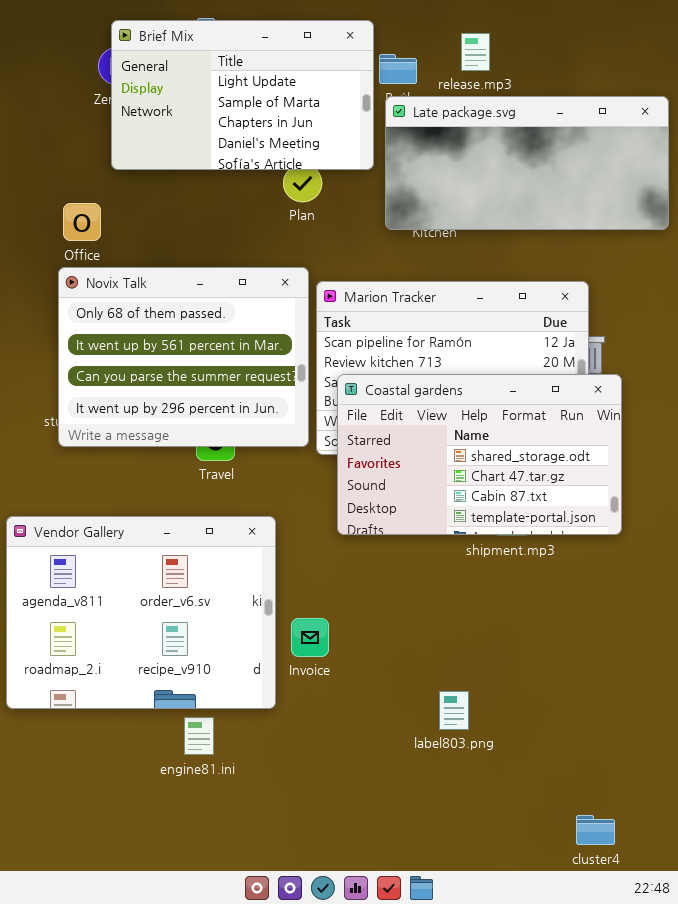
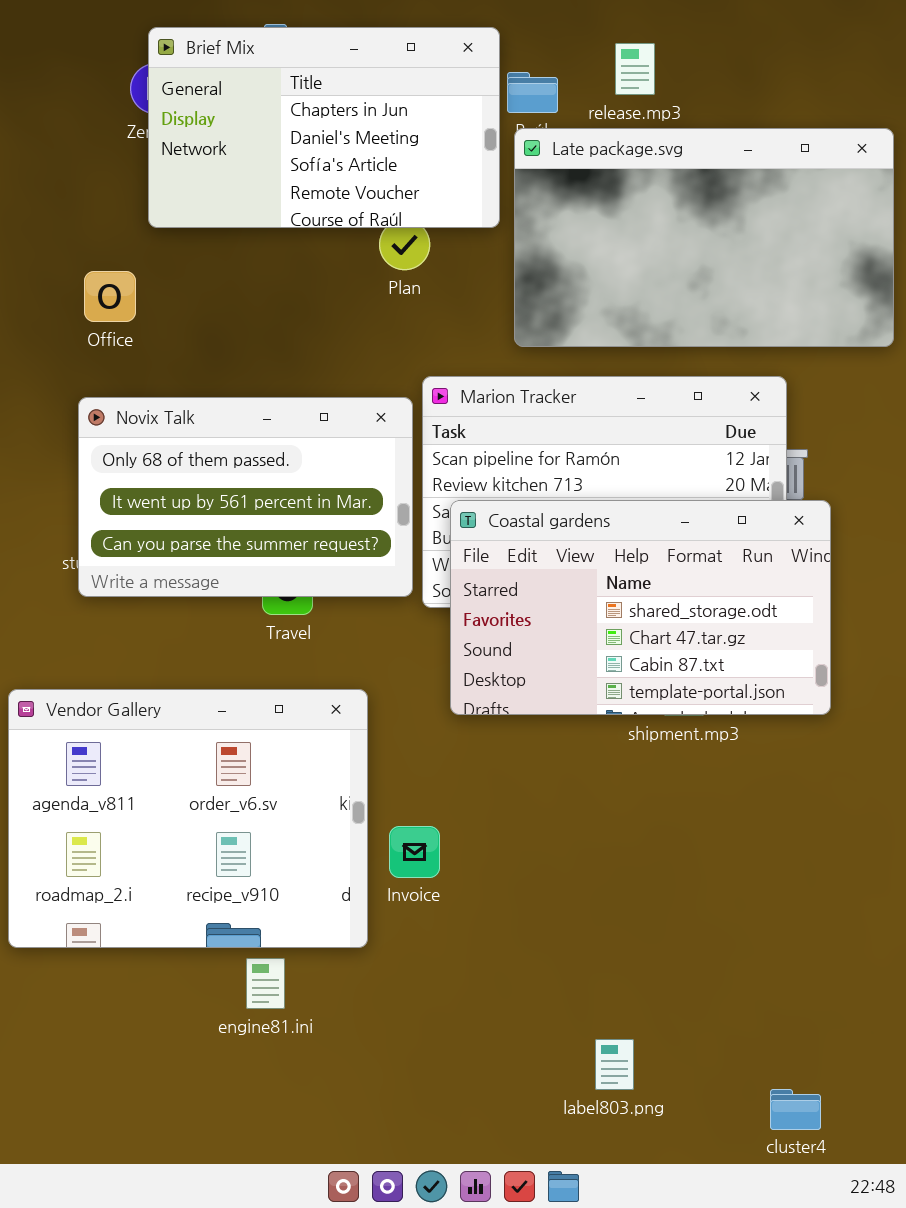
Brief Mix: [111,20,374,170] -> [148,27,500,228], scrolled down 2 rows
Late package.svg: [385,96,669,230] -> [514,128,894,347], resized
Novix Talk: [58,267,309,447] -> [78,397,413,597], resized
label803.png: [439,691,469,730] -> [595,1039,634,1090], moved

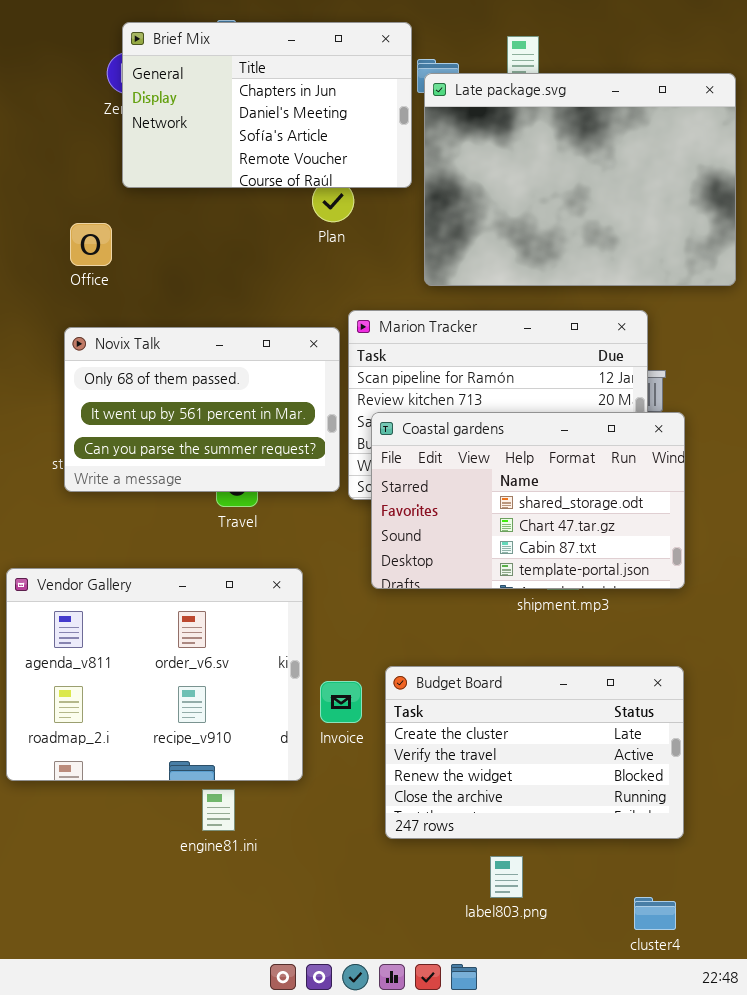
Late package.svg: [514,128,894,347] -> [424,73,736,286], resized
Budget Board: none -> [385,666,684,839], opened

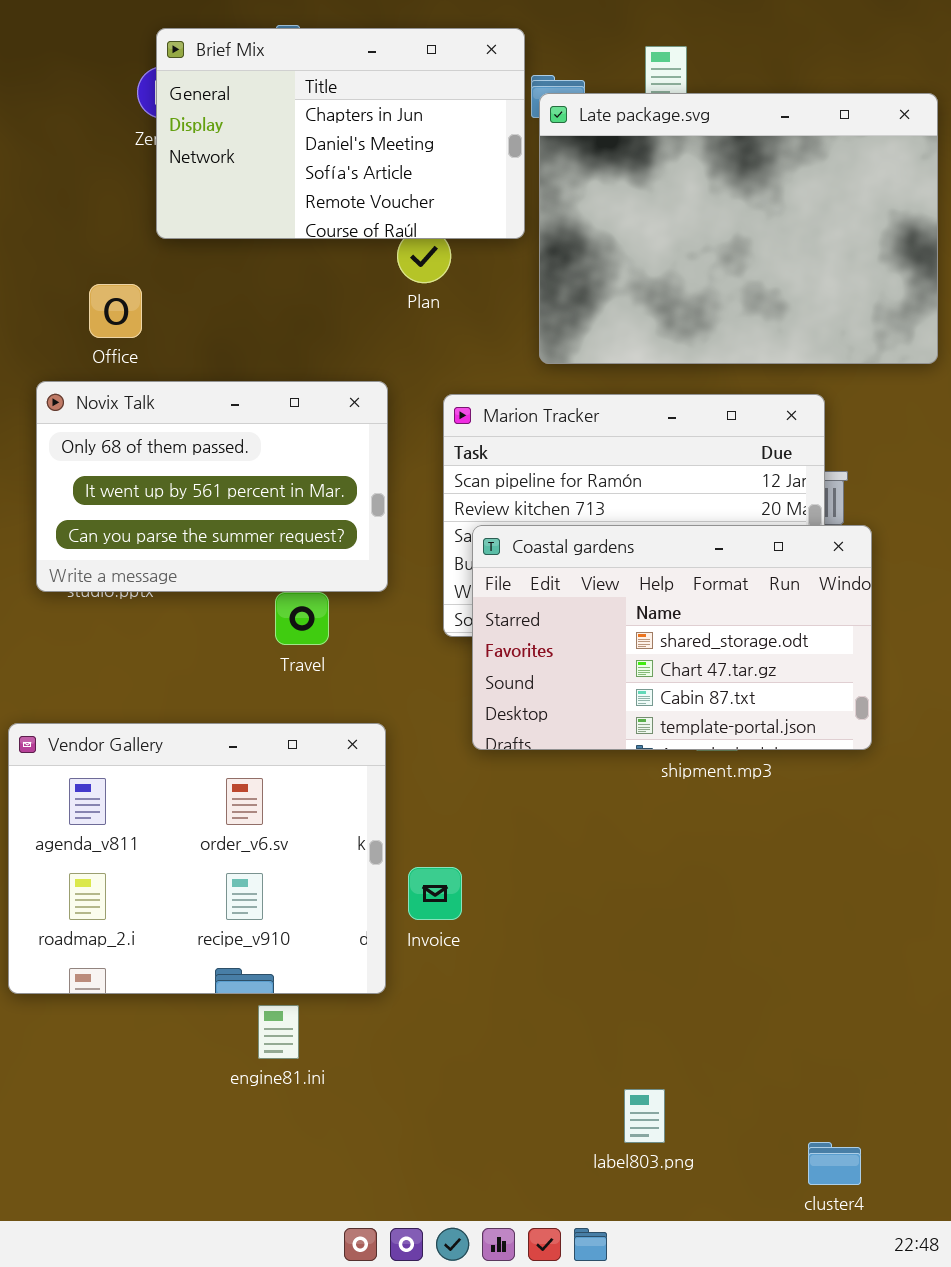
Novix Talk: [64,327,340,492] -> [36,381,388,592], moved
Budget Board: [385,666,684,839] -> none, closed

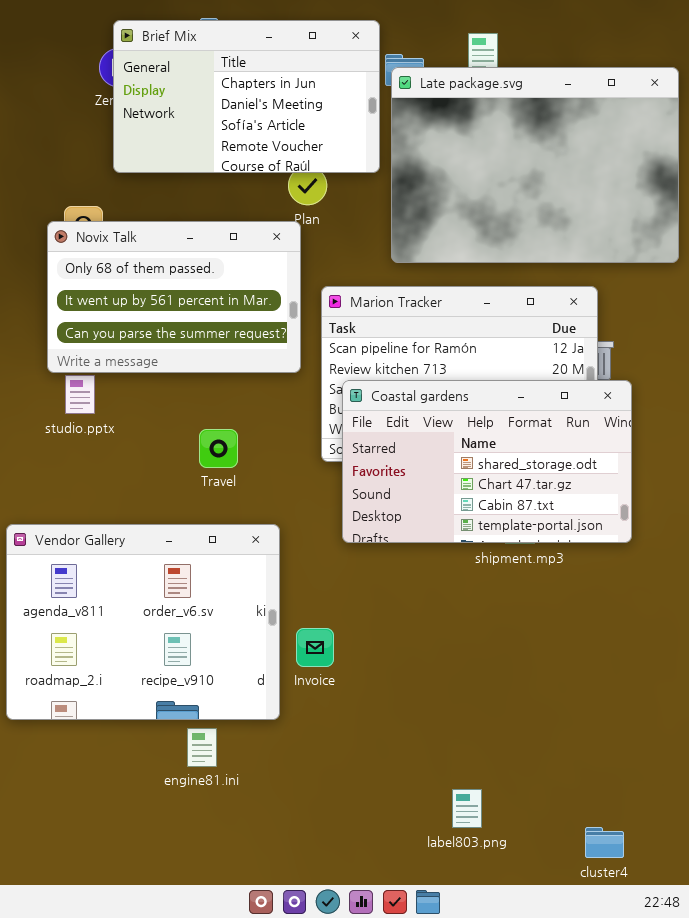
Novix Talk: [36,381,388,592] -> [47,221,301,373], moved

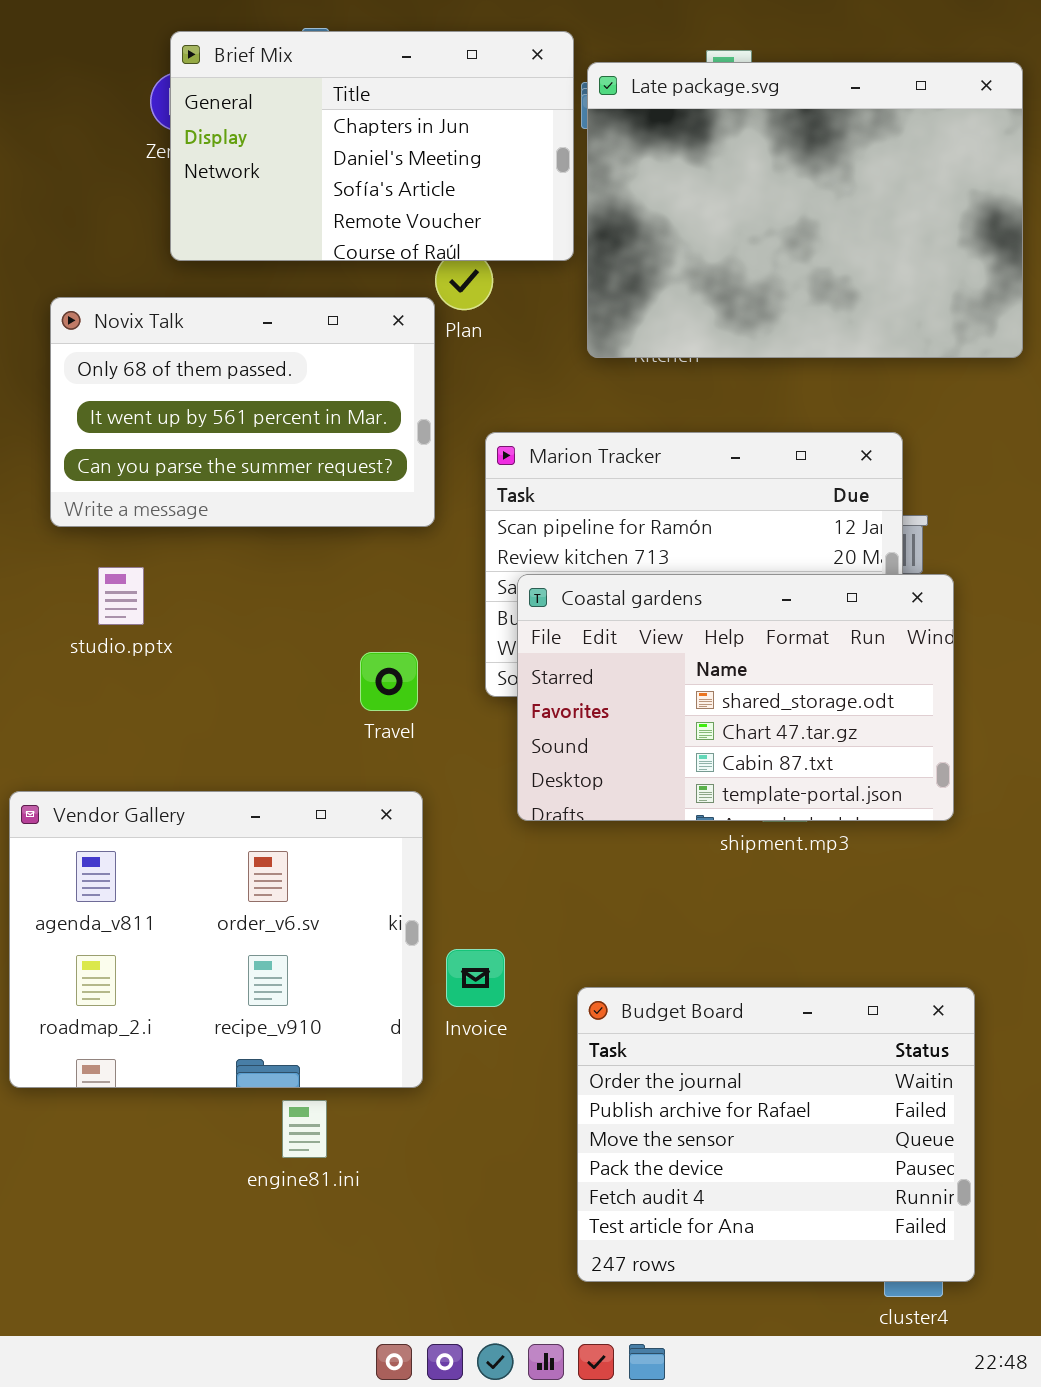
Late package.svg: [391,67,679,263] -> [587,62,1023,358], moved
Novix Talk: [47,221,301,373] -> [50,297,435,527], moved
Travel: [199,429,238,468] -> [360,652,418,711], moved
Budget Board: none -> [577,987,975,1282], opened

